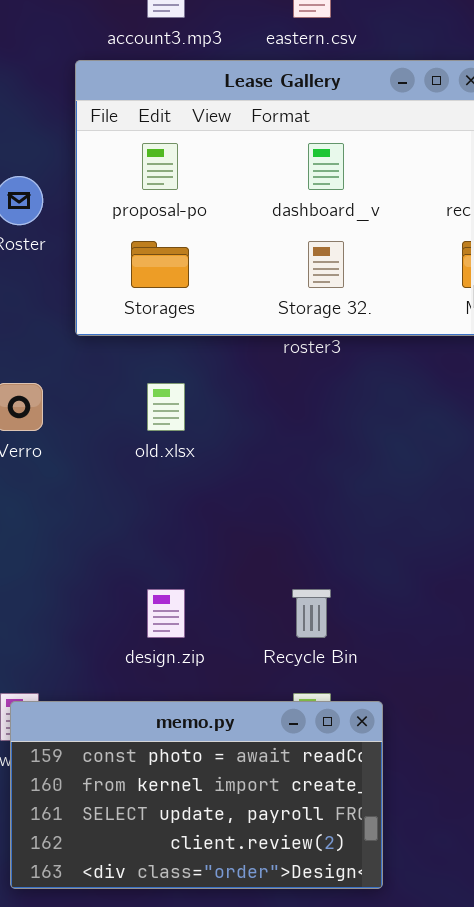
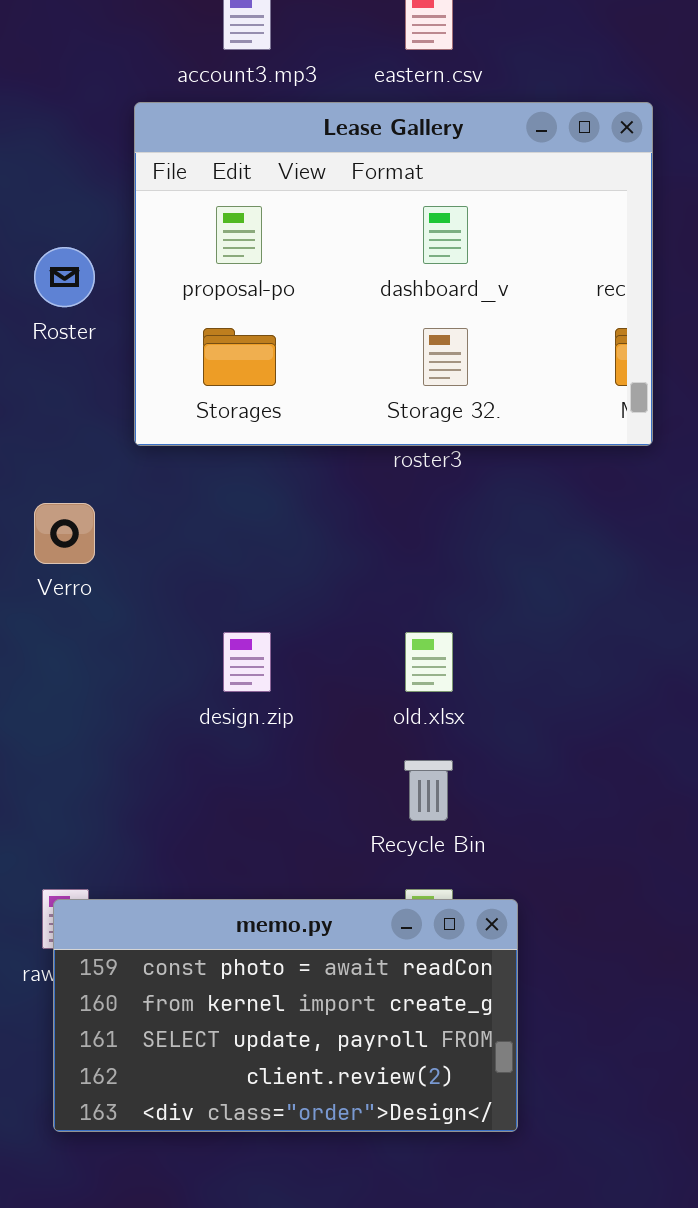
old.xlsx: [147,383,185,431] -> [405,632,453,692], moved
design.zip: [147,589,185,638] -> [223,632,271,692], moved

